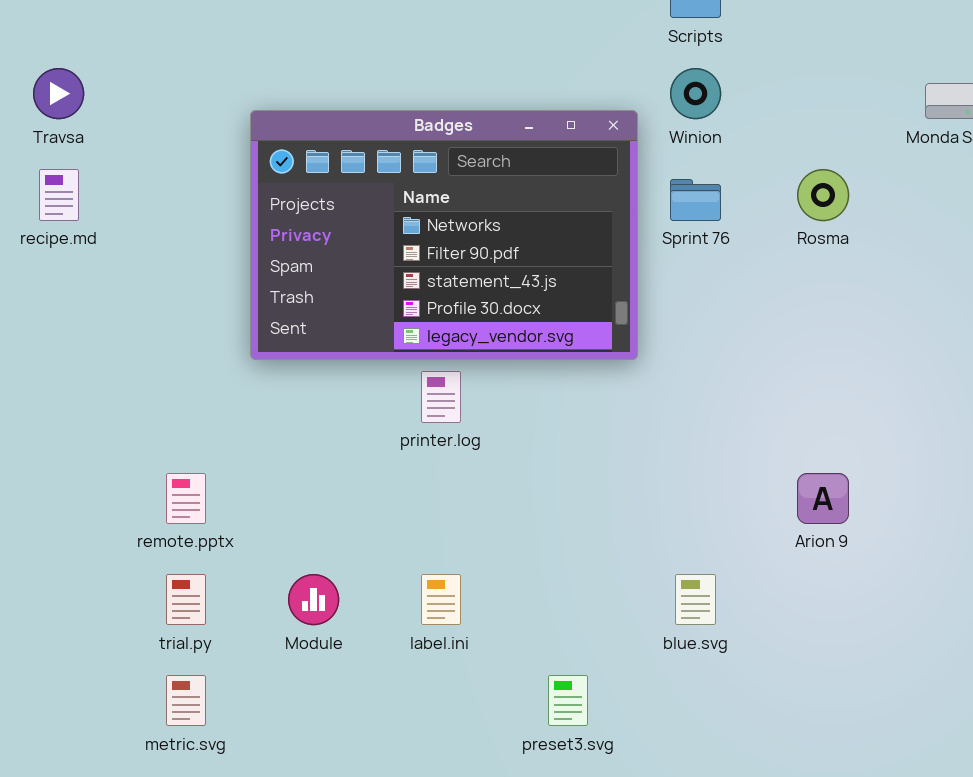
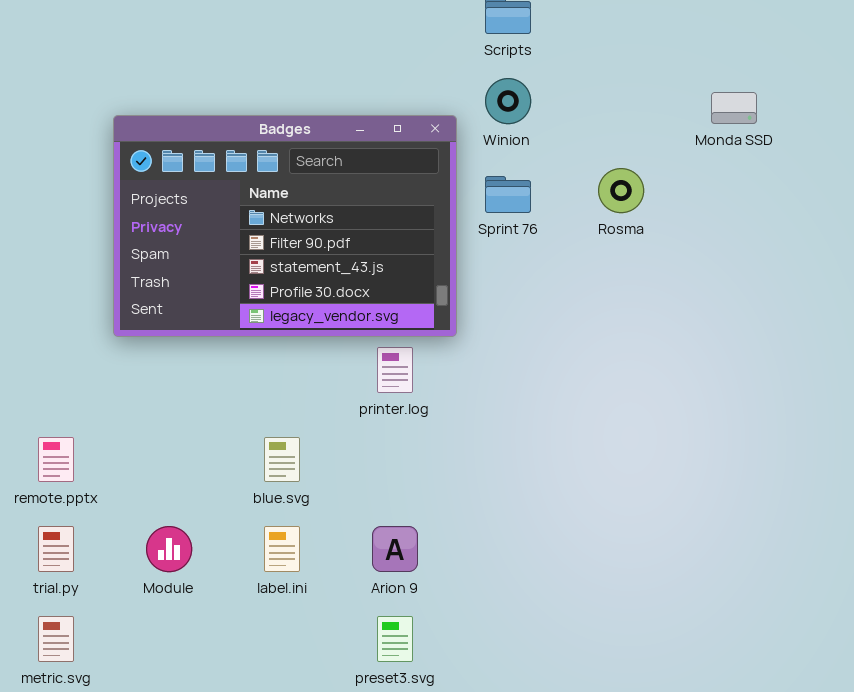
printer.log: [421,371,461,423] -> [377,347,413,393], moved
Arion 9: [797,473,849,524] -> [372,526,418,572], moved
blue.svg: [675,574,716,625] -> [264,437,300,482], moved

